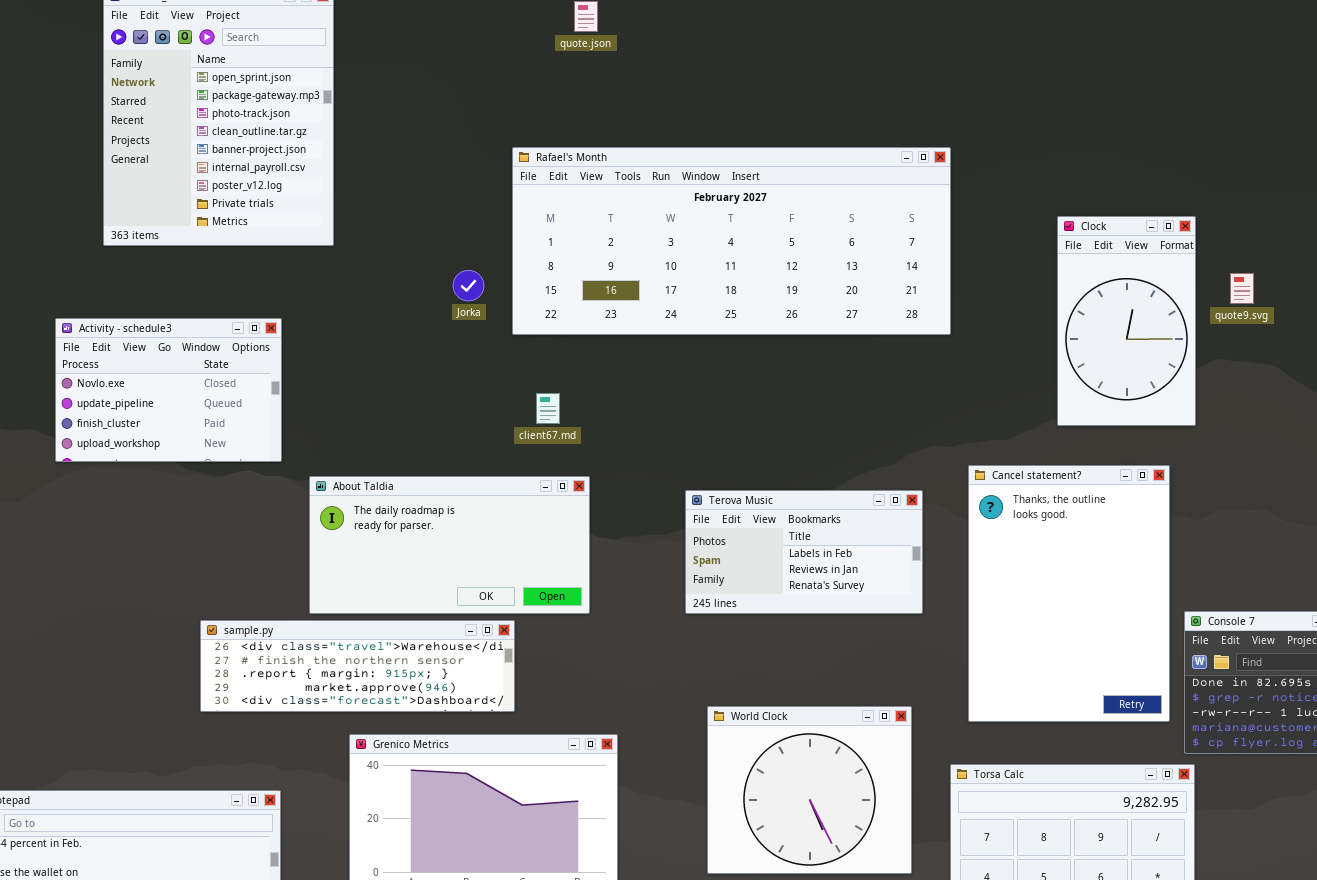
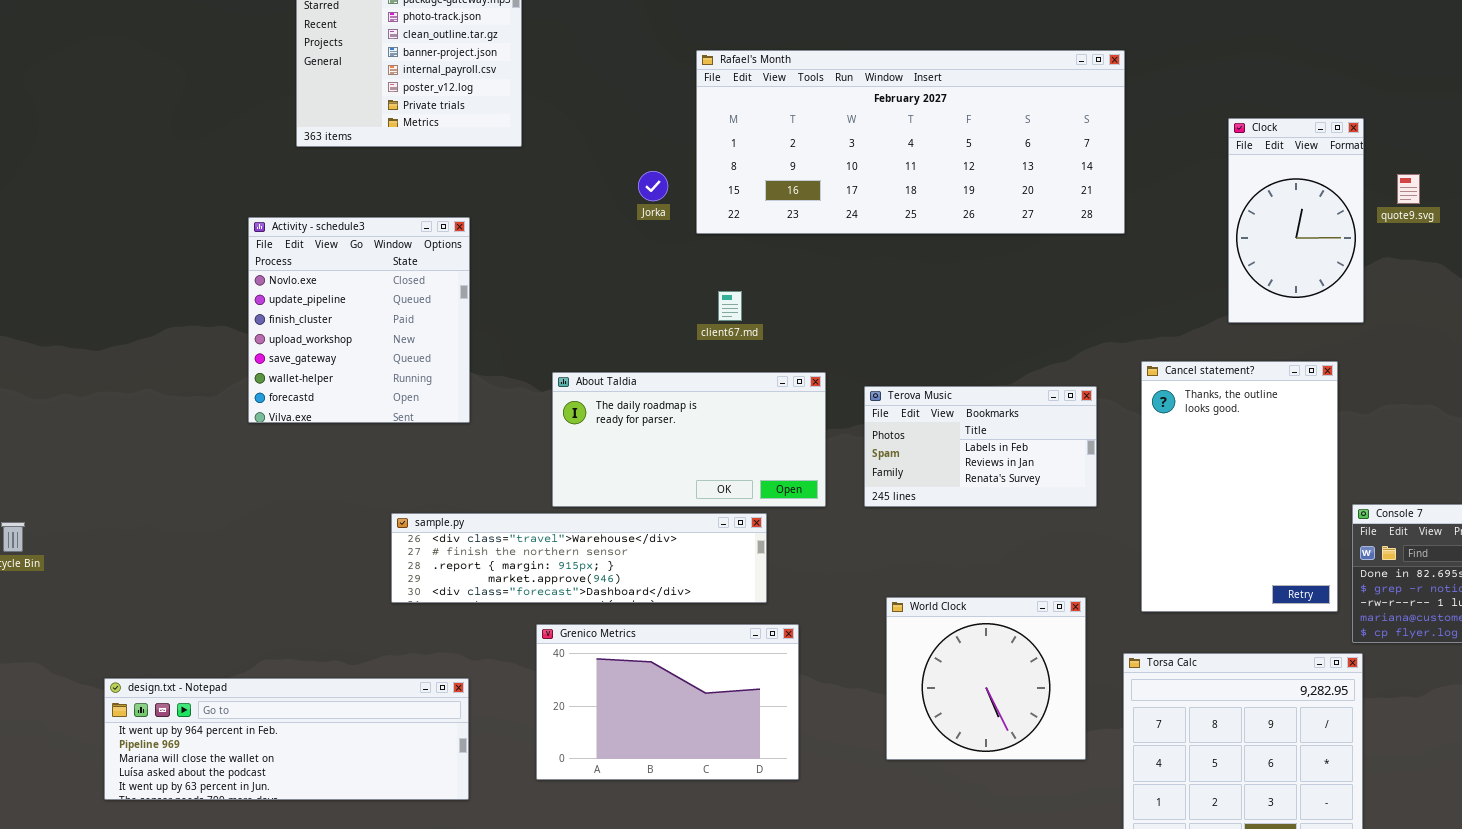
Activity - schedule3: [55,318,282,462] -> [248,217,470,423], resized
About Taldia: [309,476,590,614] -> [552,372,826,507], moved
sample.py: [200,620,515,712] -> [391,513,767,603], resized

